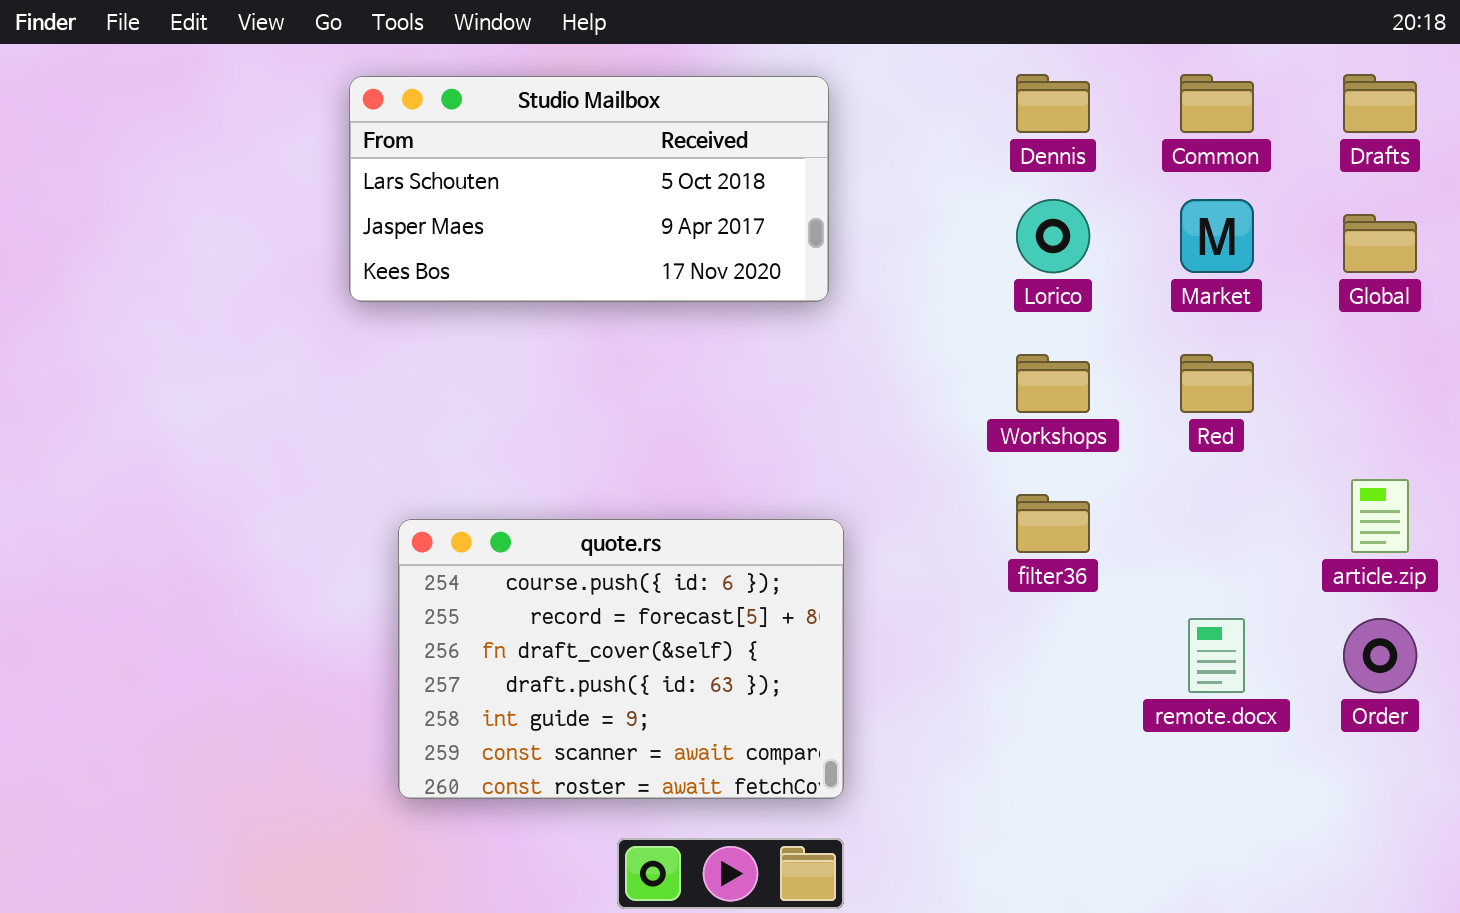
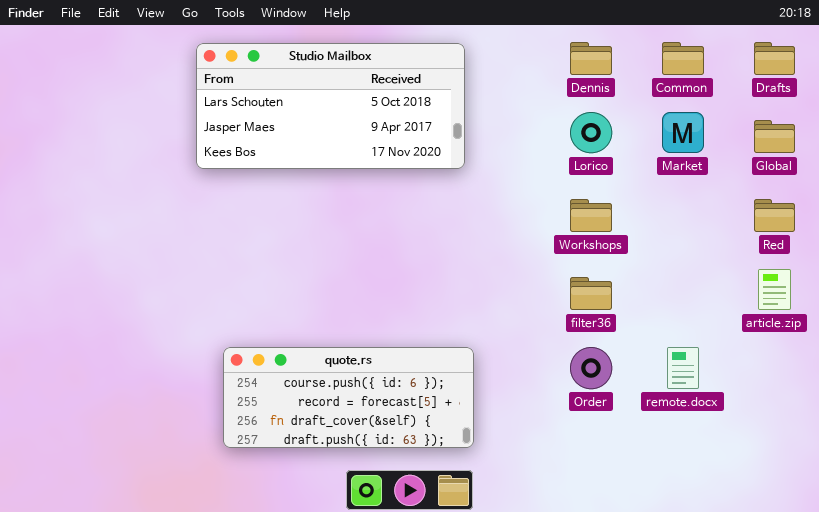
Red: [1180,354,1254,413] -> [754,199,795,232], moved
quote.rs: [398,519,844,799] -> [223,347,474,448], resized
Order: [1343,618,1417,693] -> [570,347,612,389], moved

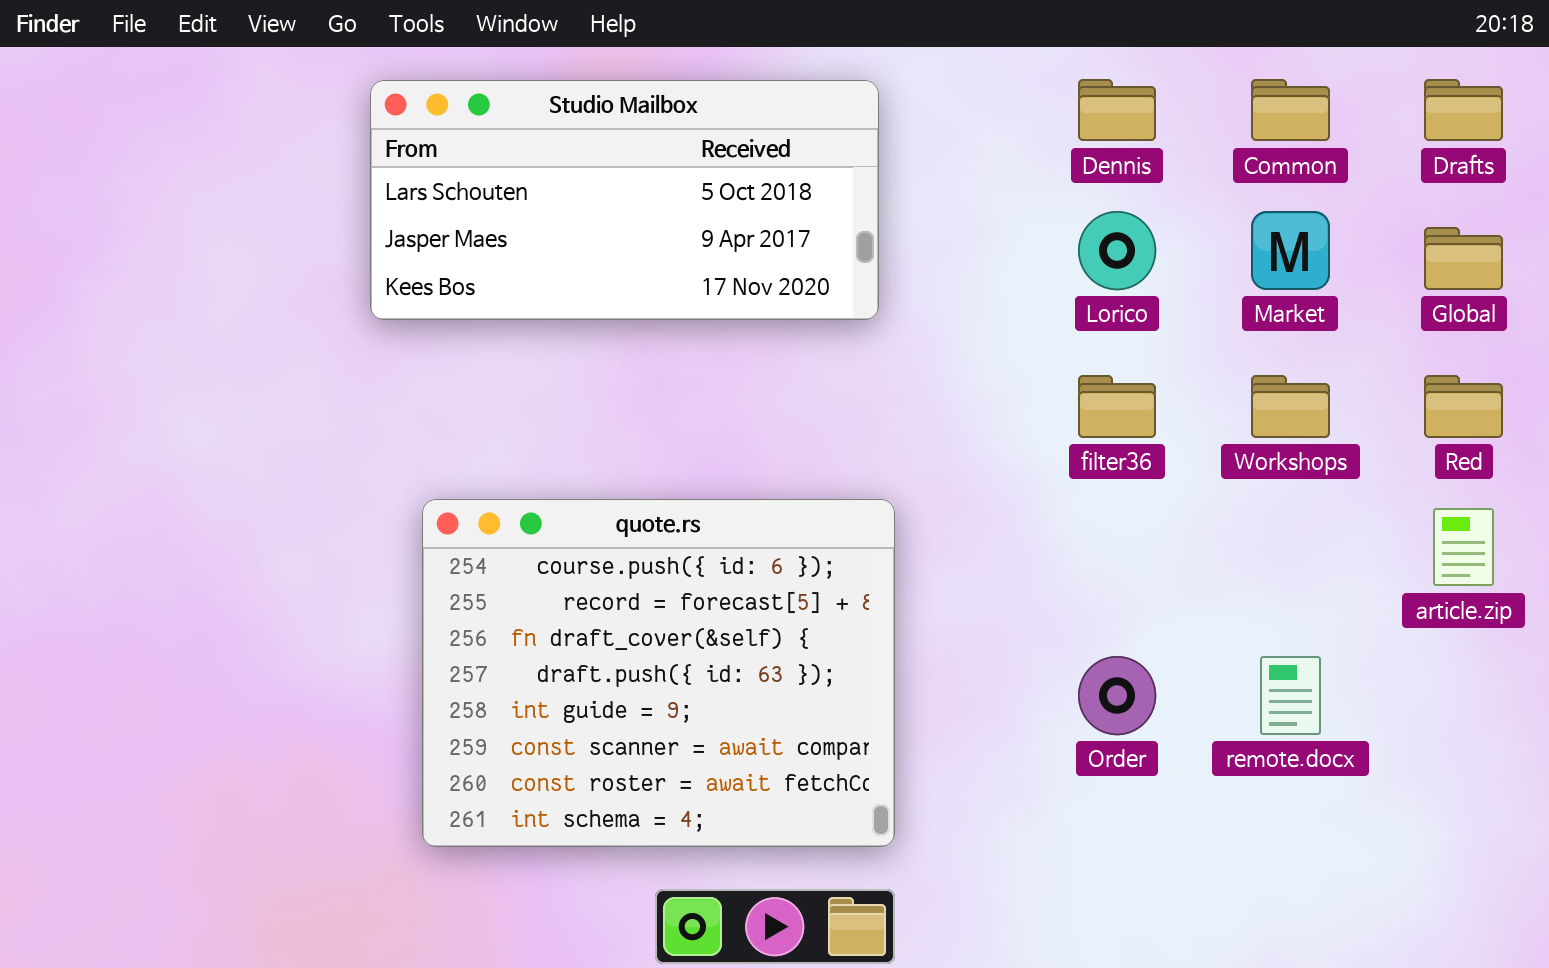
Workshops: [570,199,612,232] -> [1251,375,1330,438], moved
filter36: [570,277,612,310] -> [1078,375,1156,438], moved
quote.rs: [223,347,474,448] -> [422,499,895,847], resized

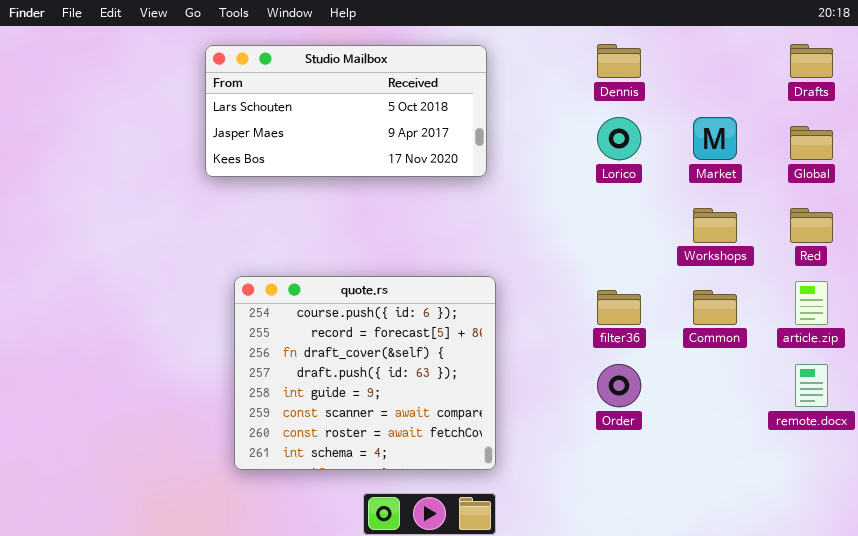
Common: [1251,79,1330,141] -> [693,290,737,325], moved
filter36: [1078,375,1156,438] -> [597,290,641,325], moved
remote.docx: [1260,656,1321,735] -> [795,364,828,407], moved

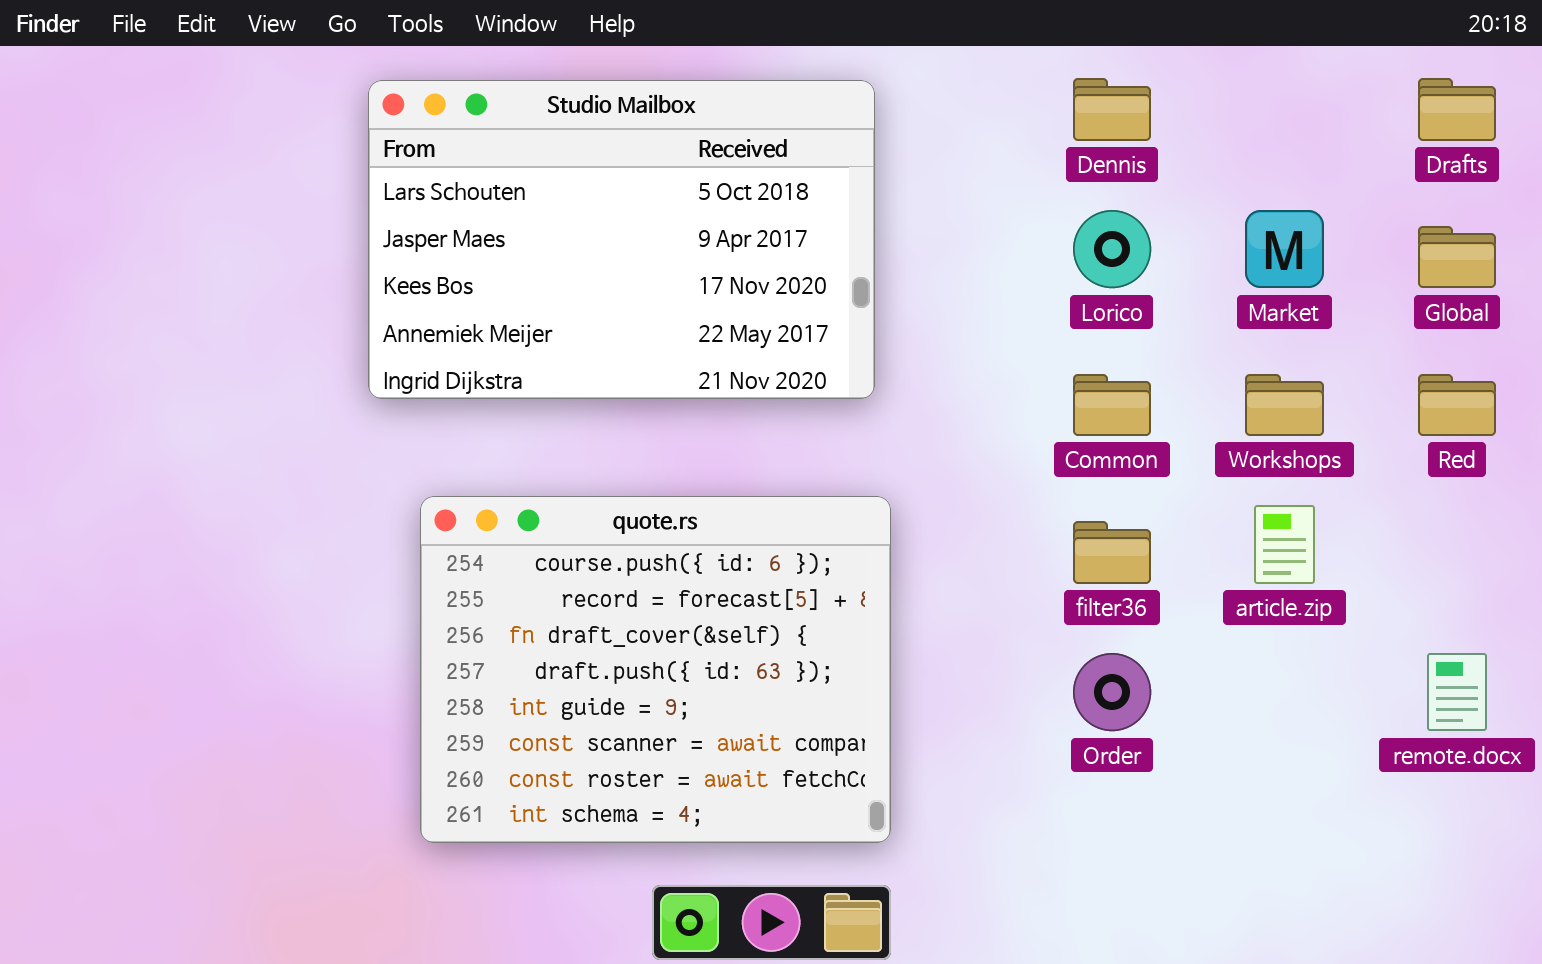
Studio Mailbox: [205,45,487,177] -> [368,80,875,399], resized
article.zip: [795,281,828,325] -> [1254,505,1315,584], moved
Common: [693,290,737,325] -> [1073,374,1151,436], moved

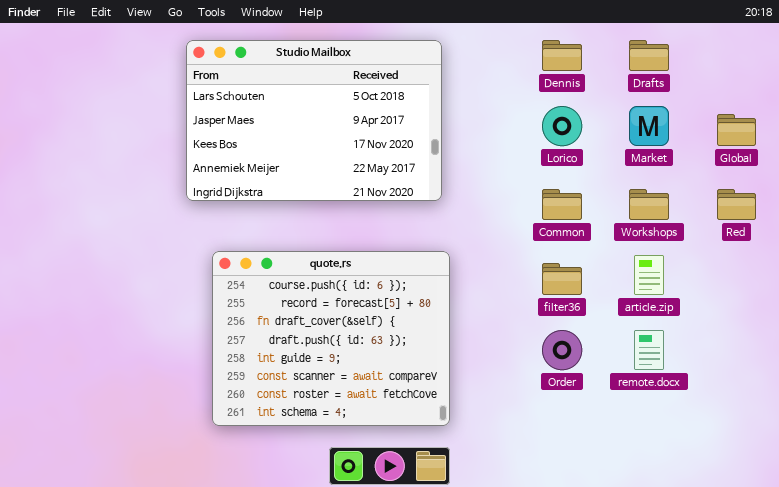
Drafts: [1418,78,1496,141] -> [629,40,669,71], moved
remote.docx: [1427,653,1487,731] -> [634,330,664,370], moved

